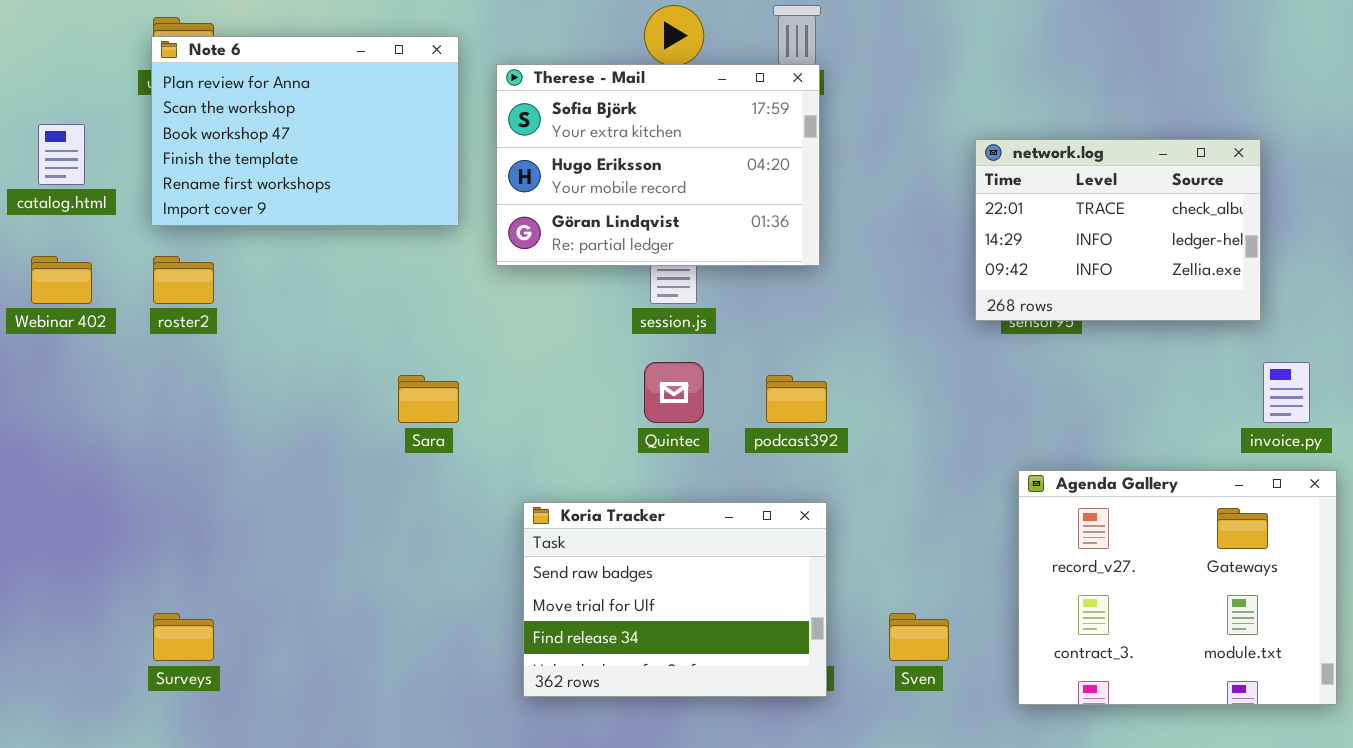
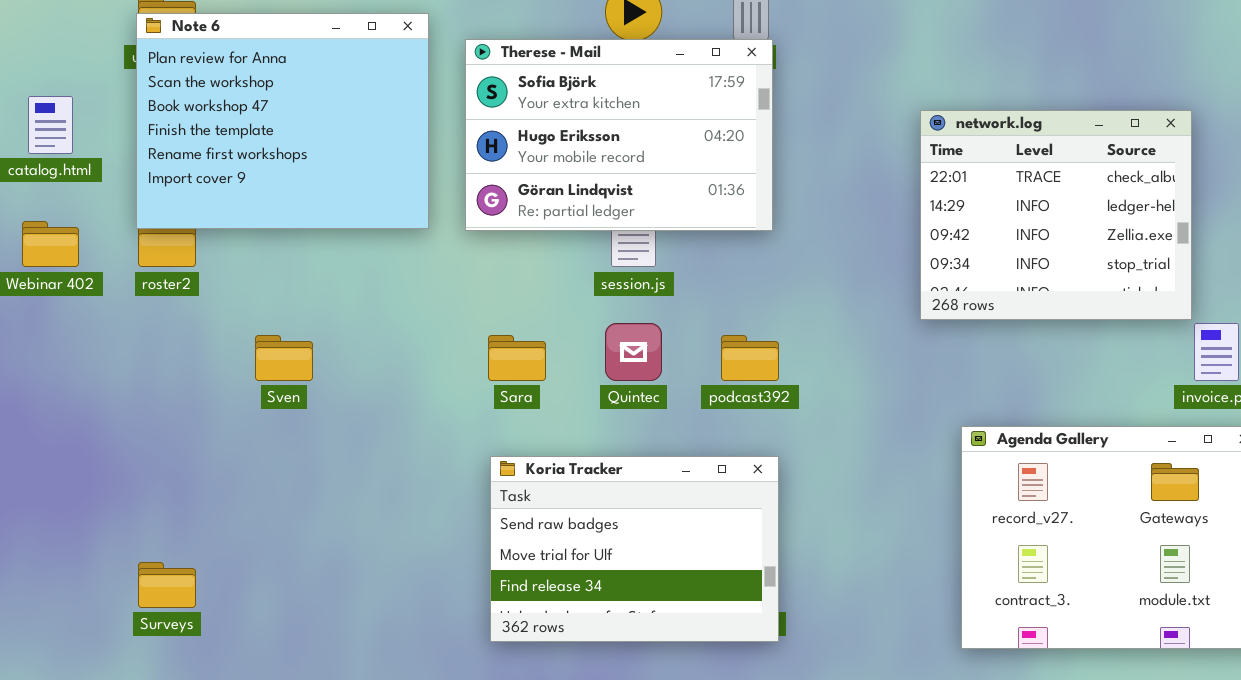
Note 6: [151,36,459,226] -> [136,13,429,229], resized
network.log: [975,139,1261,321] -> [920,110,1192,320], resized
Sara: [398,375,459,423] -> [488,335,546,381], moved
Sven: [889,613,949,661] -> [255,335,313,381], moved

